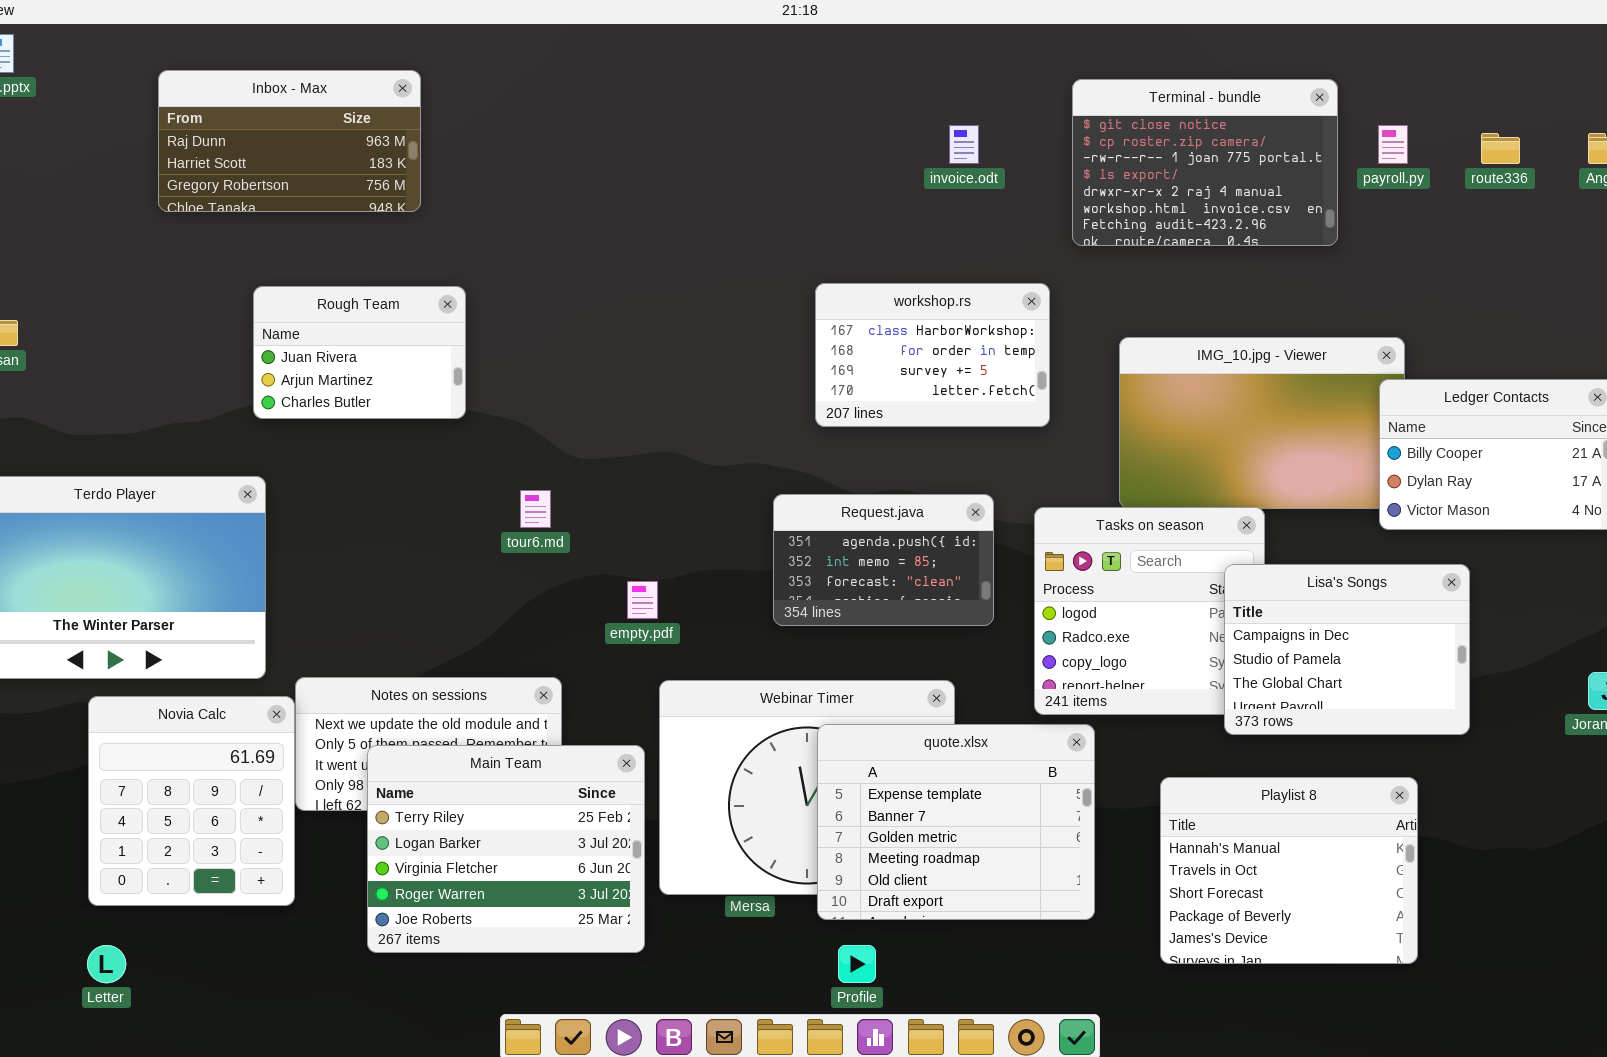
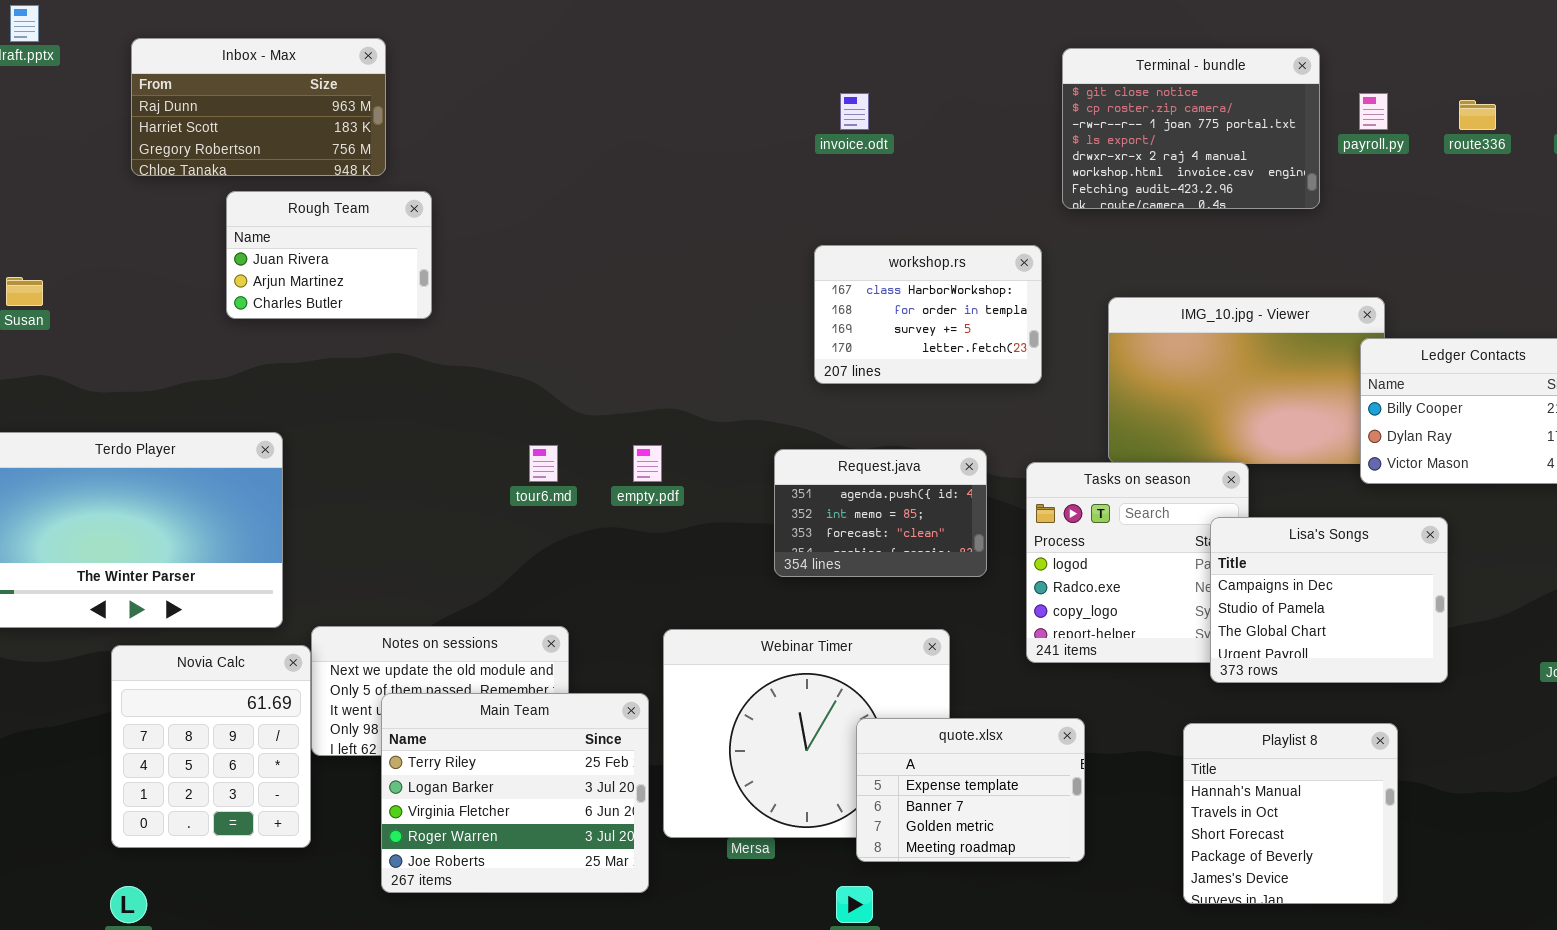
Inbox - Max: [158,70,421,212] -> [131,38,386,176], moved
invoice.odt: [949,125,979,164] -> [840,93,869,130], moved
Rough Team: [253,286,466,419] -> [226,191,432,319], moved
empty.pdf: [627,581,658,619] -> [633,445,662,482], moved
quote.xlsx: [817,724,1095,920] -> [856,718,1085,862], resized
Playlist 8: [1160,777,1418,964] -> [1183,723,1398,904], resized

